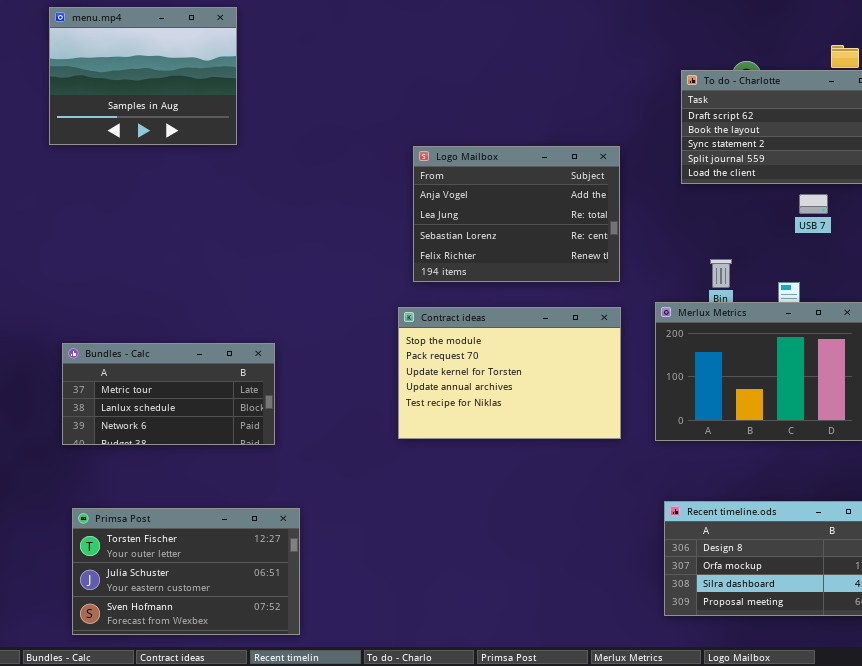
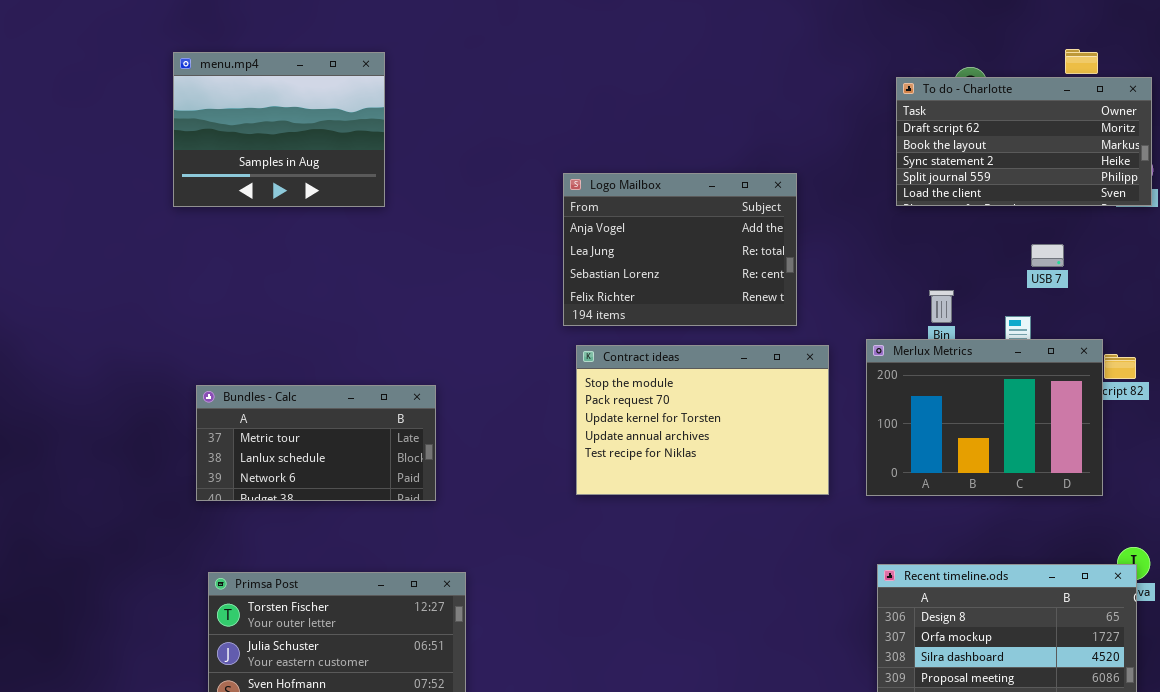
menu.mp4: [49,7,237,145] -> [173,52,385,207], moved
Logo Mailbox: [413,146,620,282] -> [563,173,797,326], moved
USB 7: [799,194,828,214] -> [1031,244,1064,267], moved

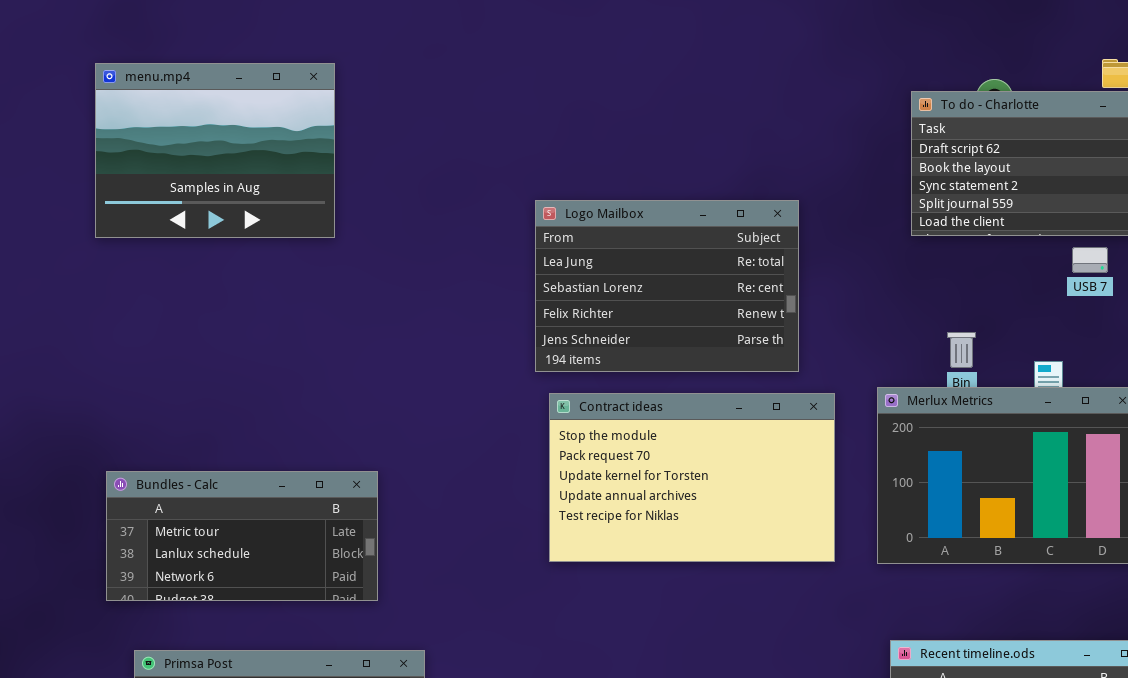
Logo Mailbox: [563,173,797,326] -> [535,200,799,372], scrolled down 1 row
USB 7: [1031,244,1064,267] -> [1072,247,1108,273], moved
Bundles - Calc: [196,385,436,501] -> [106,471,378,601], moved

